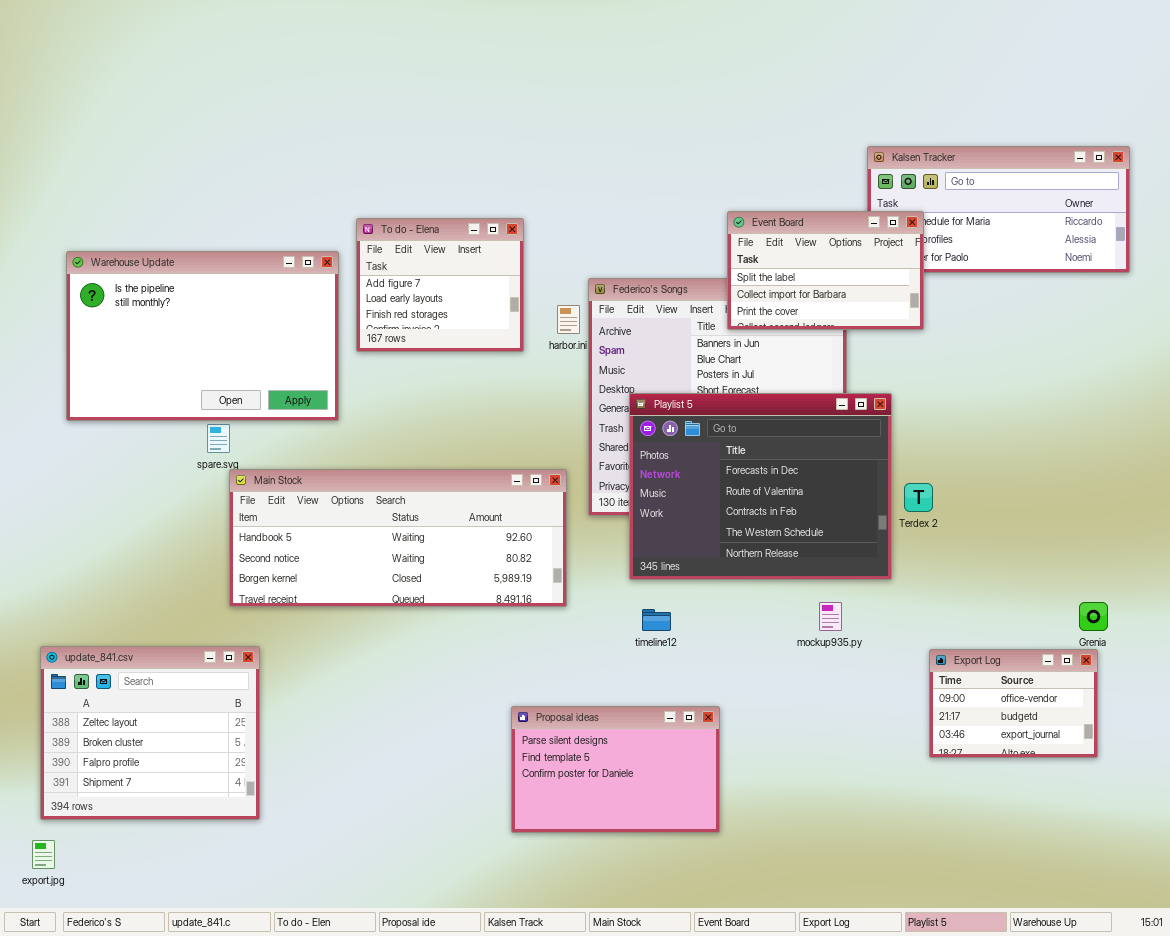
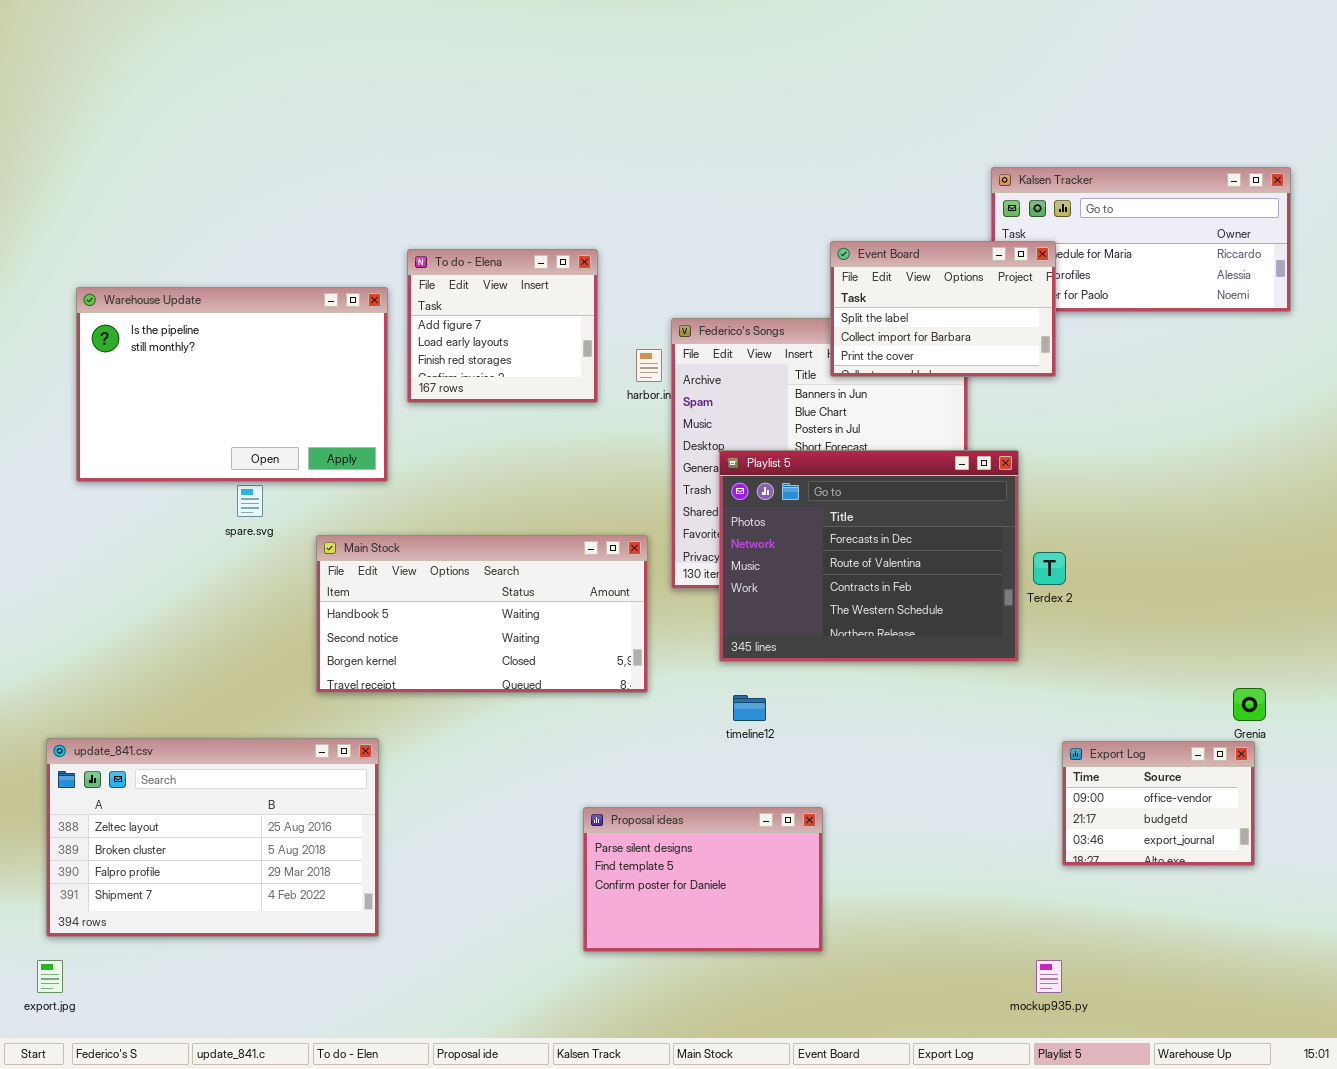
Main Stock: [229,469,567,607] -> [316,535,648,693], resized
mockup935.py: [819,602,842,631] -> [1036,960,1062,993], moved
update_841.csv: [40,646,260,820] -> [46,738,379,937], resized

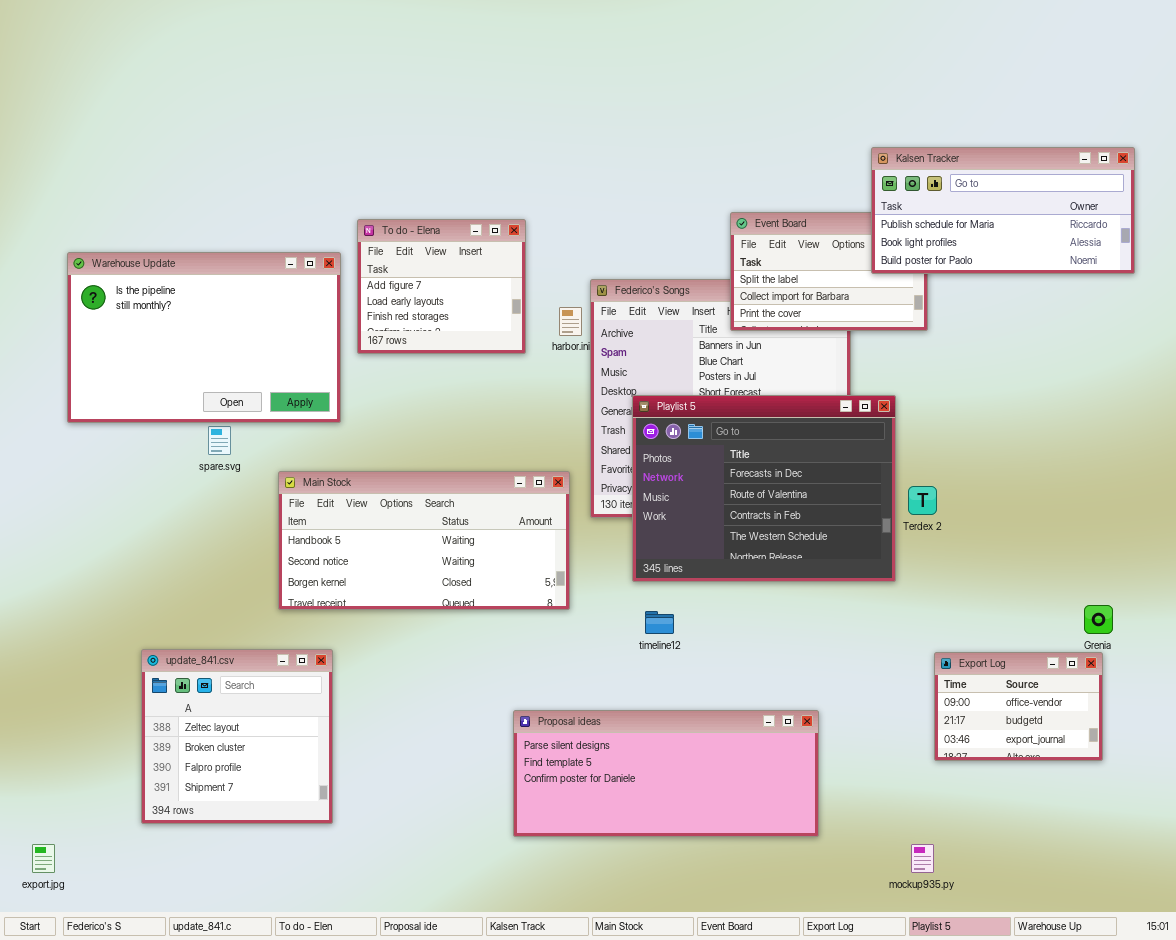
Kalsen Tracker: [991,167,1291,312] -> [871,147,1135,274], raised
update_841.csv: [46,738,379,937] -> [141,649,333,824], resized
Proposal ideas: [583,807,823,952] -> [513,710,819,837], resized

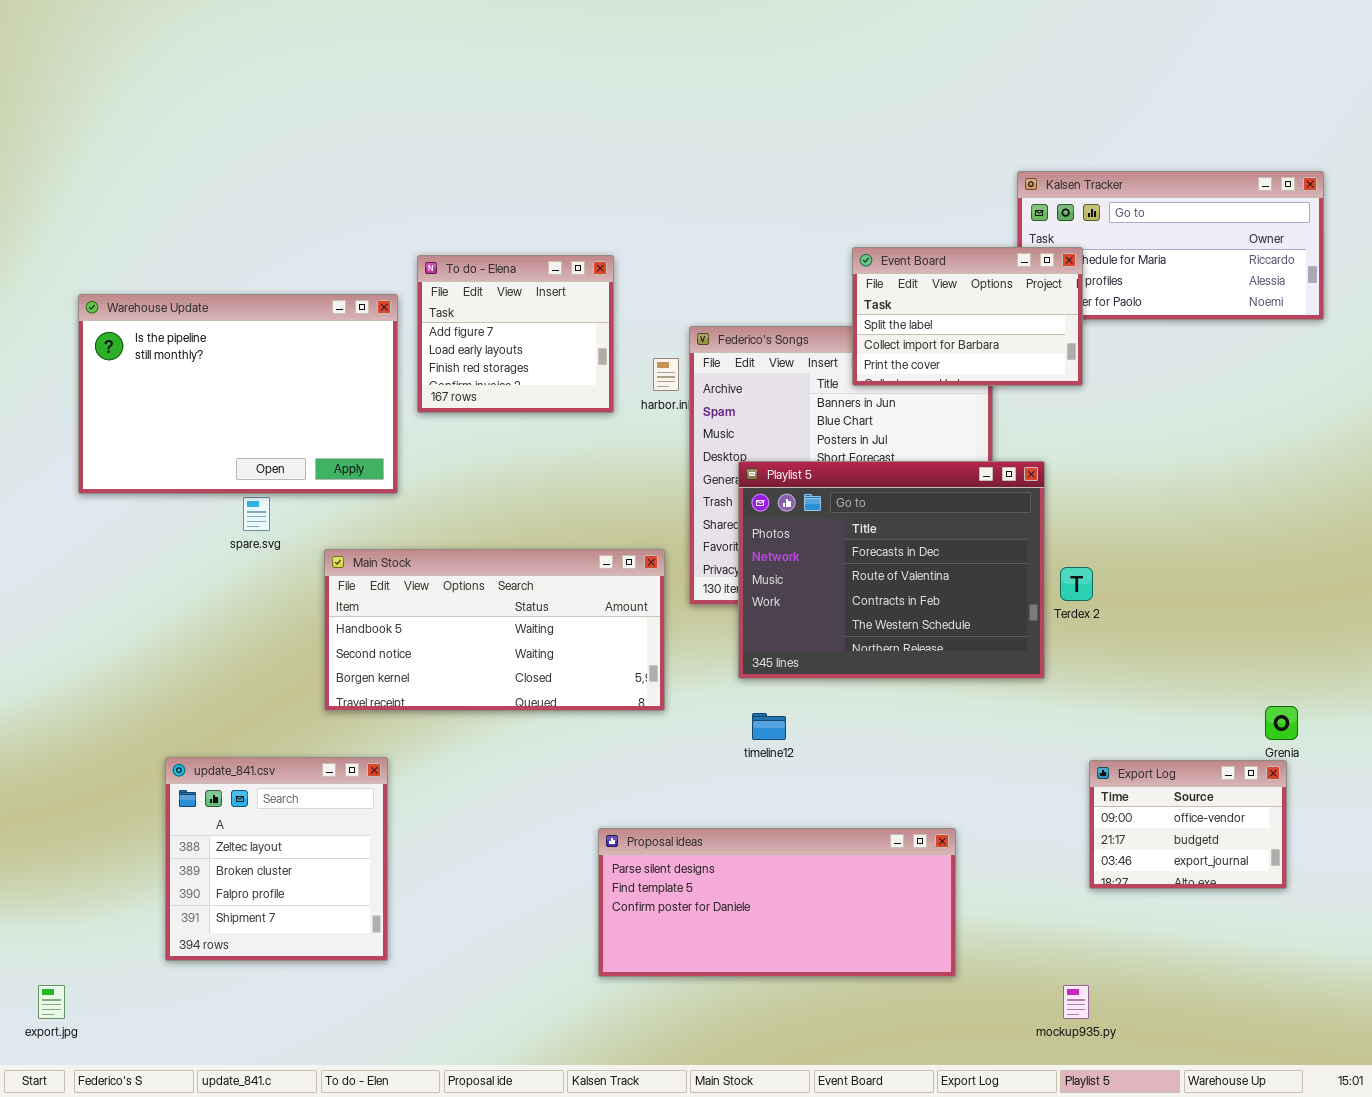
Event Board: [730,212,928,331] -> [852,247,1083,386], raised

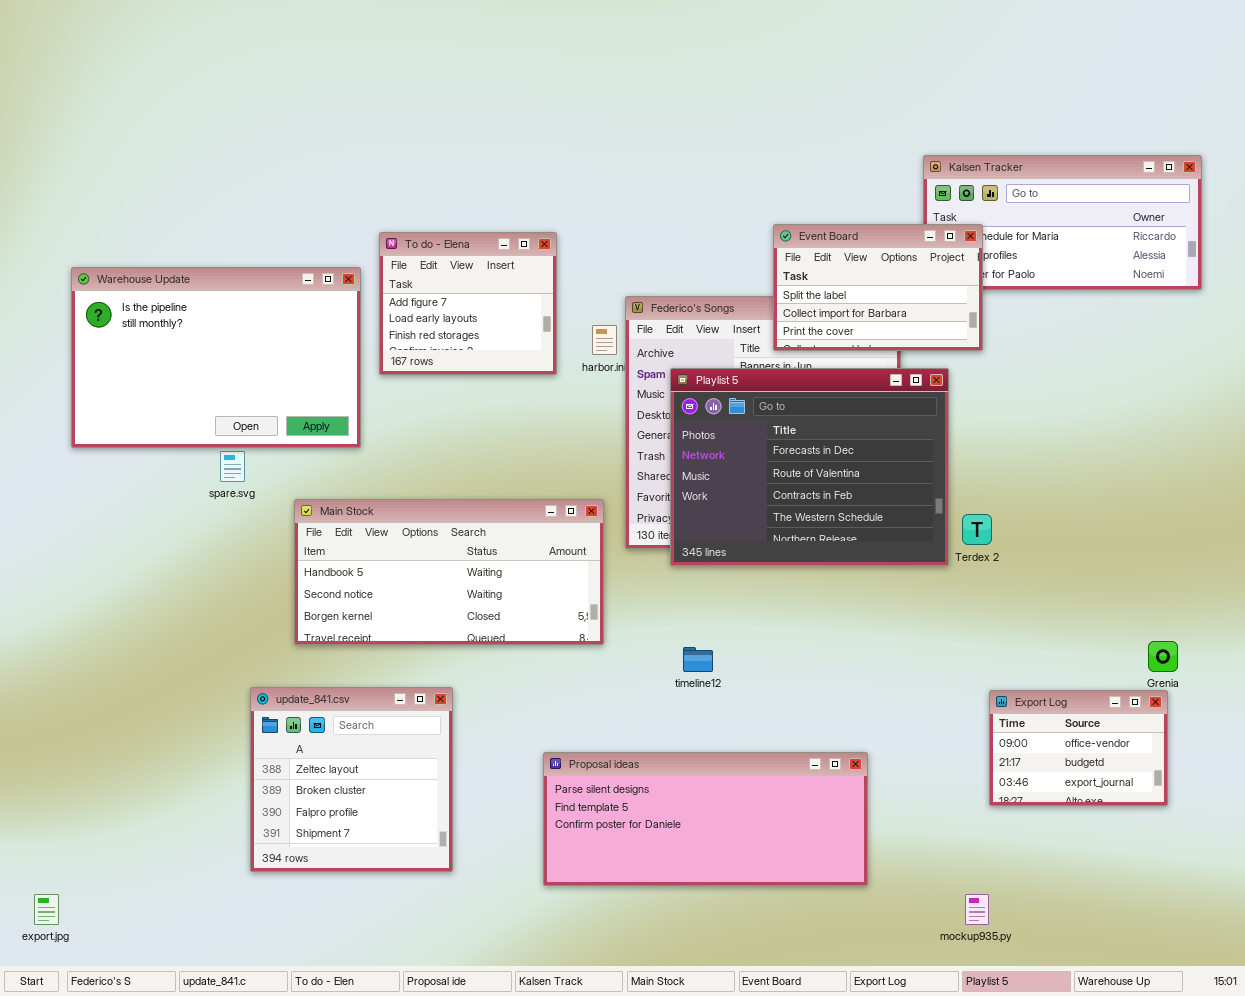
Playlist 5: [738,461,1045,679] -> [670,368,949,566], moved
update_841.csv: [165,757,388,961] -> [250,687,453,872], moved

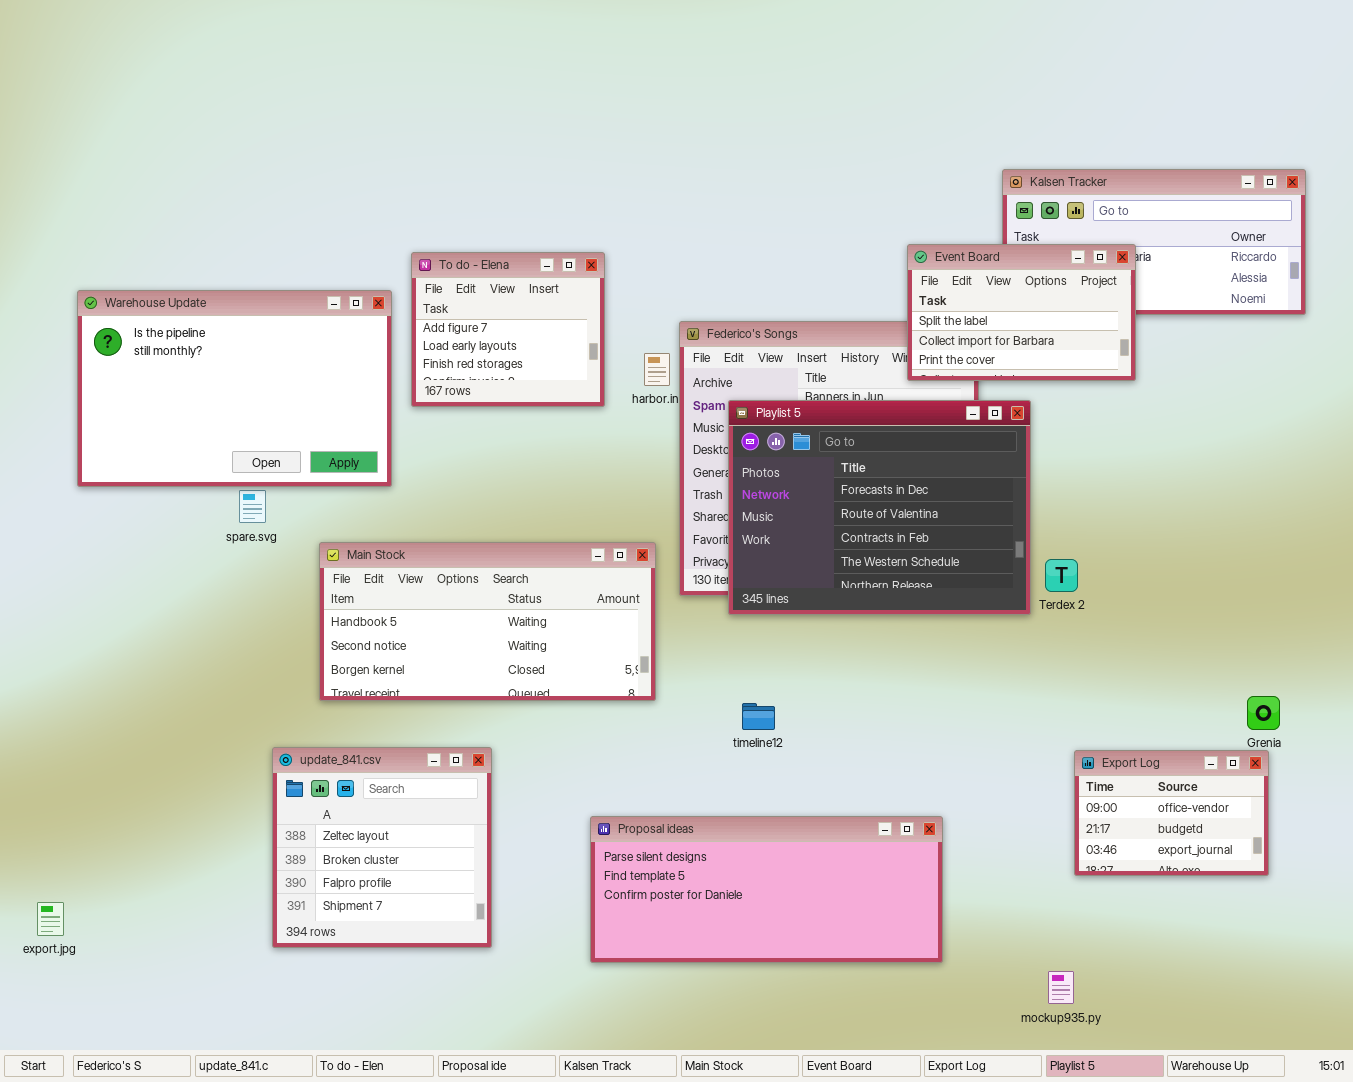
Event Board: [773,224,983,351] -> [907,244,1136,381], moved
export.jpg: [34,894,59,925] -> [37,902,64,936], moved

